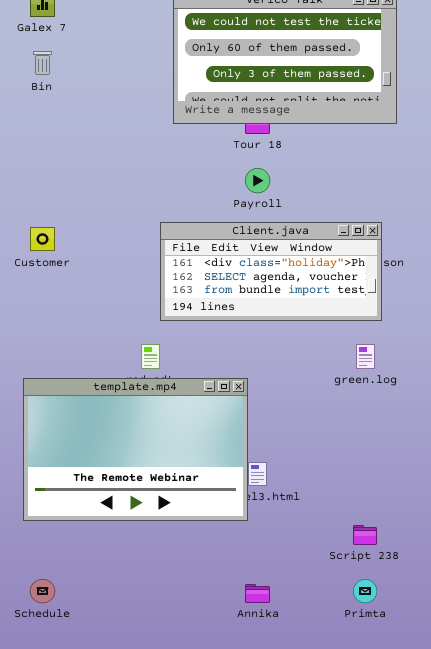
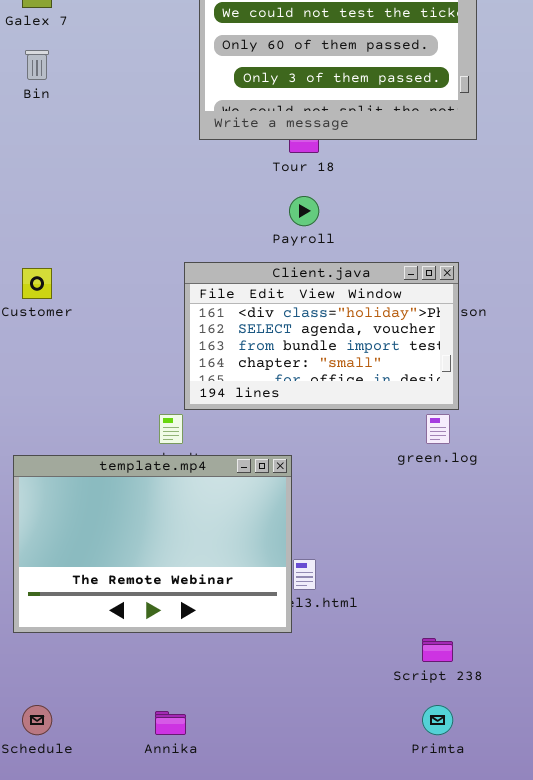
Client.java: [160,222,382,321] -> [184,262,459,410], resized
Annika: [245,584,270,603] -> [155,711,186,735], moved

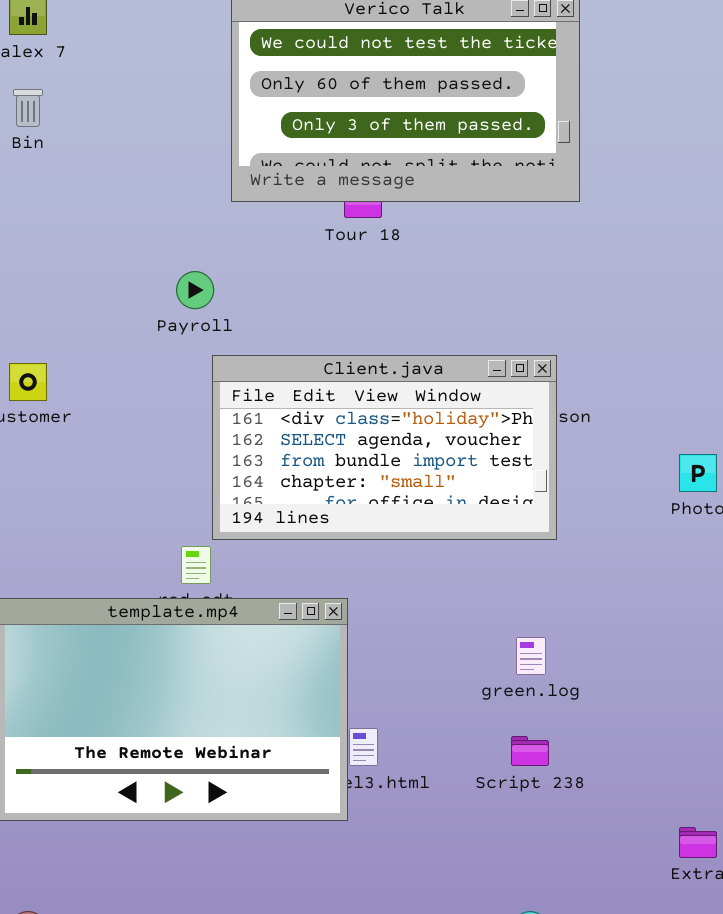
Payroll: [289,196,319,226] -> [176,271,214,309], moved
green.log: [426,414,450,444] -> [516,637,546,675], moved
Script 238: [422,638,453,662] -> [511,736,549,766], moved

